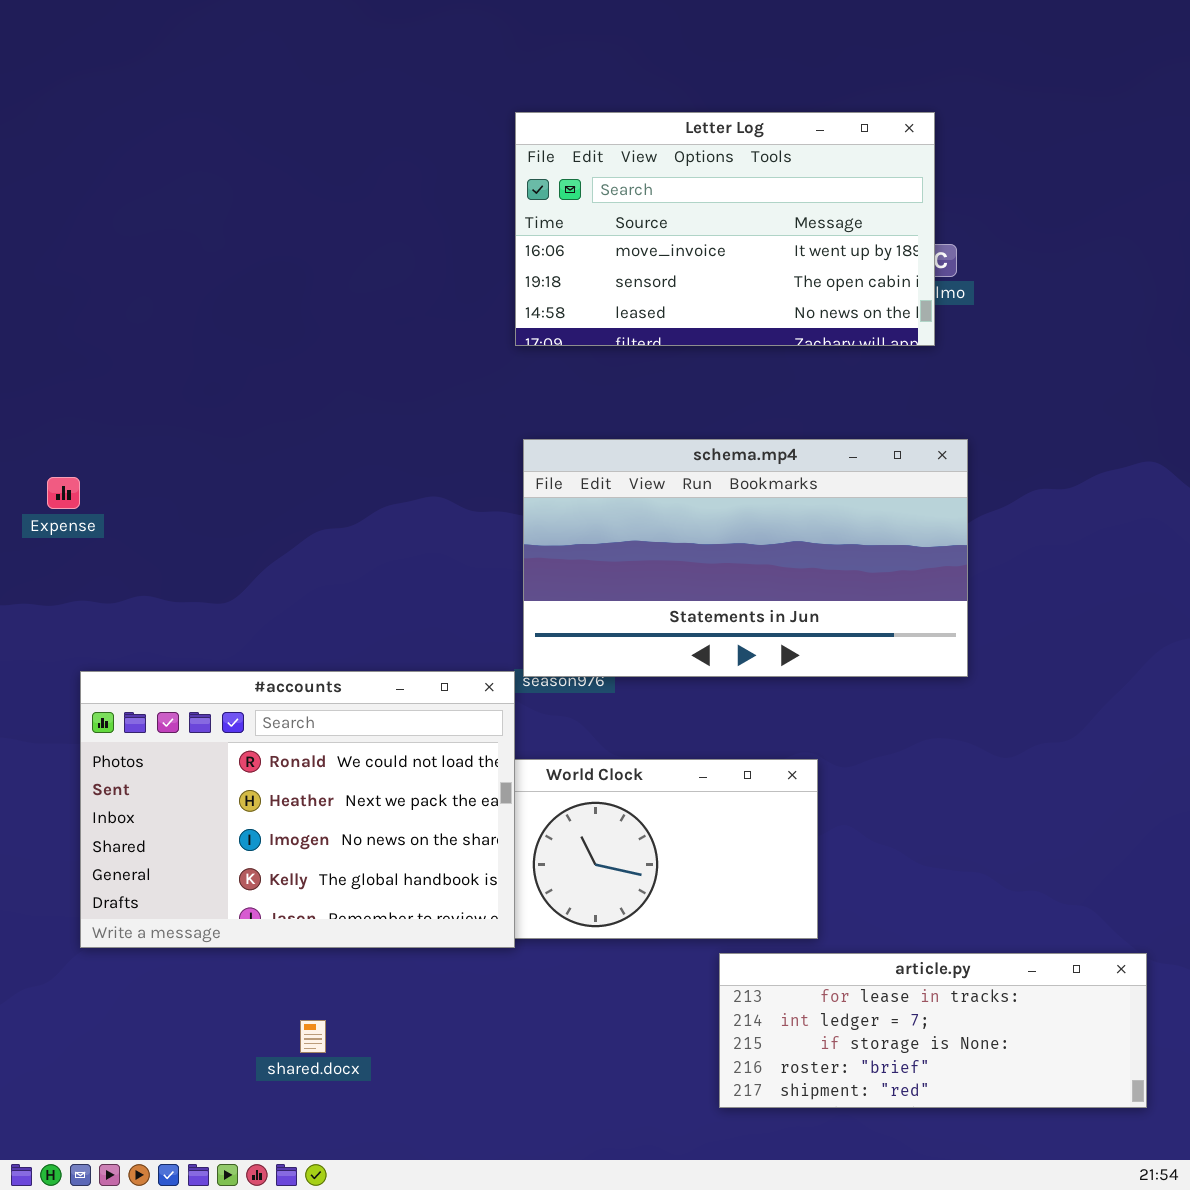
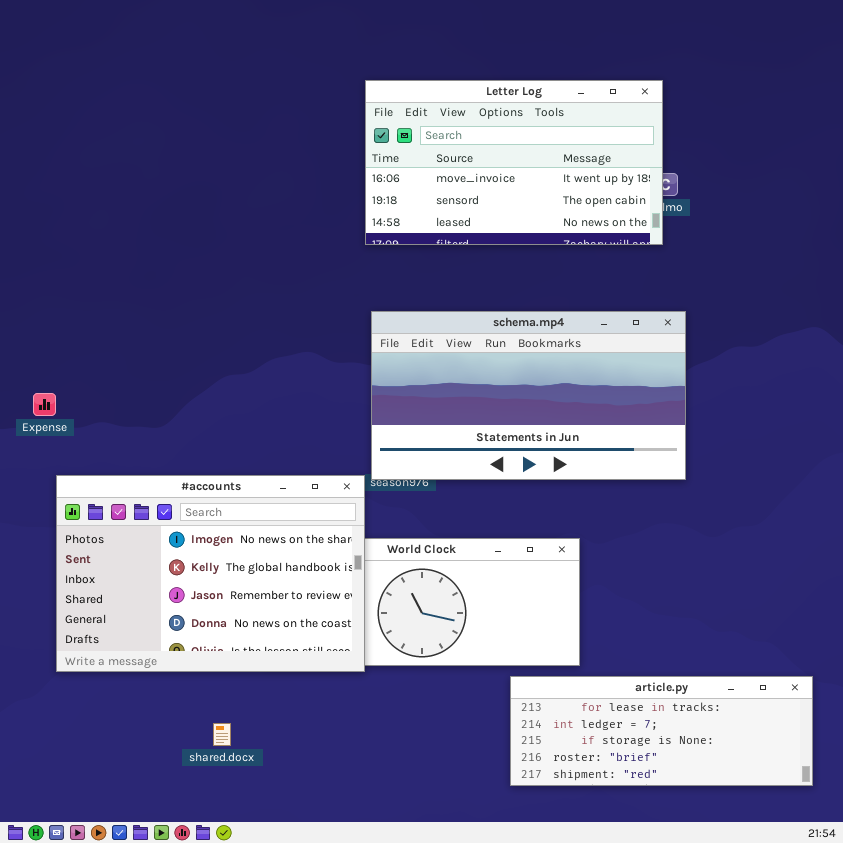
Expense: [47,477,80,509] -> [33,393,56,416], moved
#accounts: [80,671,515,948] -> [56,475,365,672], scrolled down 2 rows

